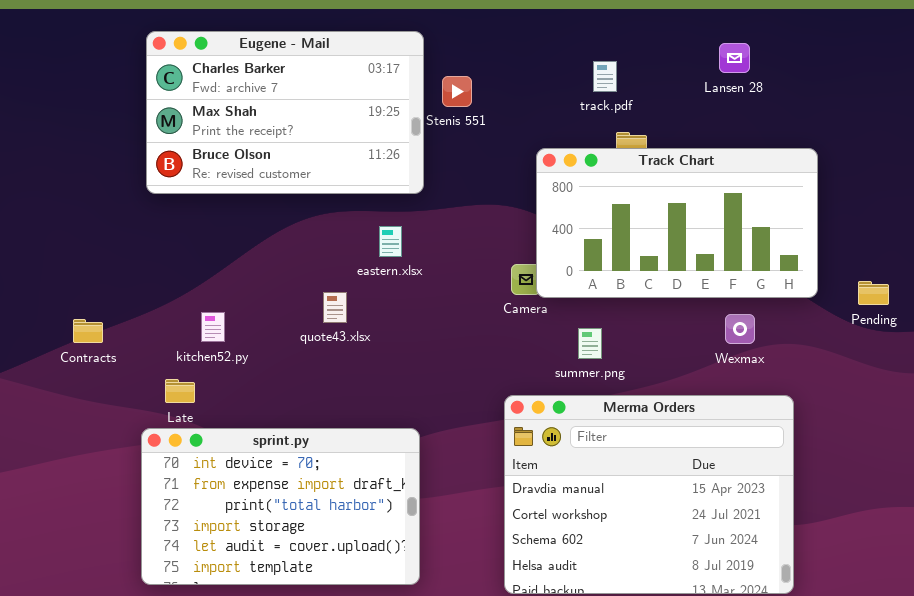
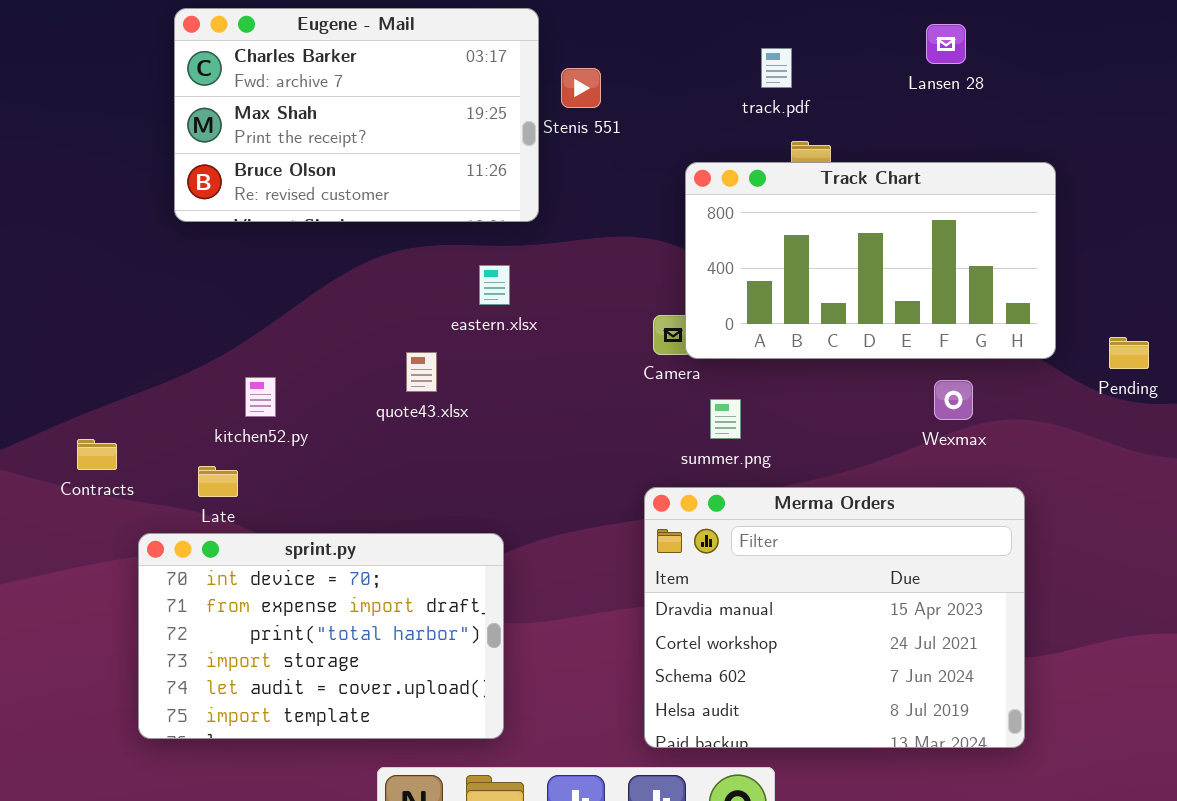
Contracts: [73,319,103,343] -> [77,439,117,470], moved
summer.png: [578,328,602,359] -> [710,399,741,439], moved
sprint.py: [141,428,420,585] -> [138,533,504,739], moved

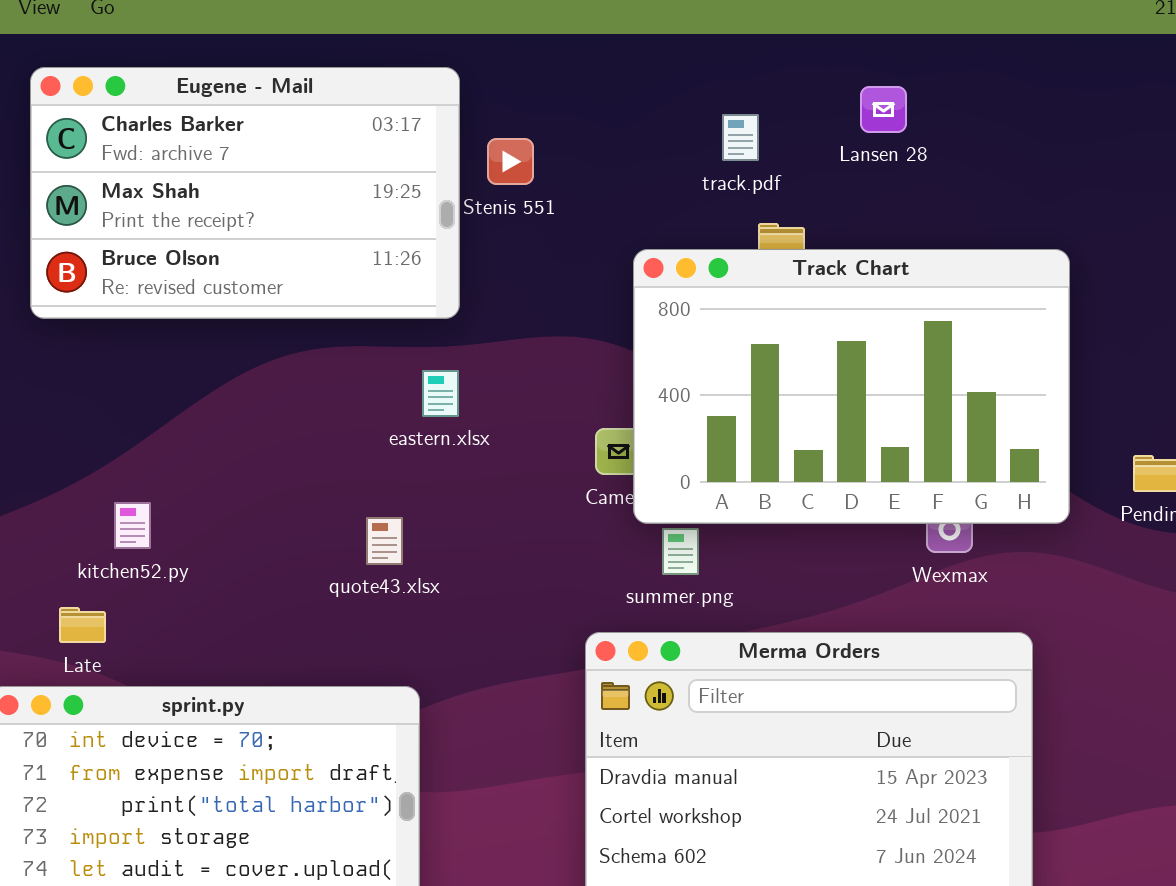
Lansen 28: [926,24,966,64] -> [860,86,907,133], moved
Track Chart: [685,162,1056,359] -> [633,249,1070,524], resized
eastern.xlsx: [479,265,510,305] -> [422,370,459,417], moved
quote43.xlsx: [406,352,437,392] -> [366,517,403,565], moved

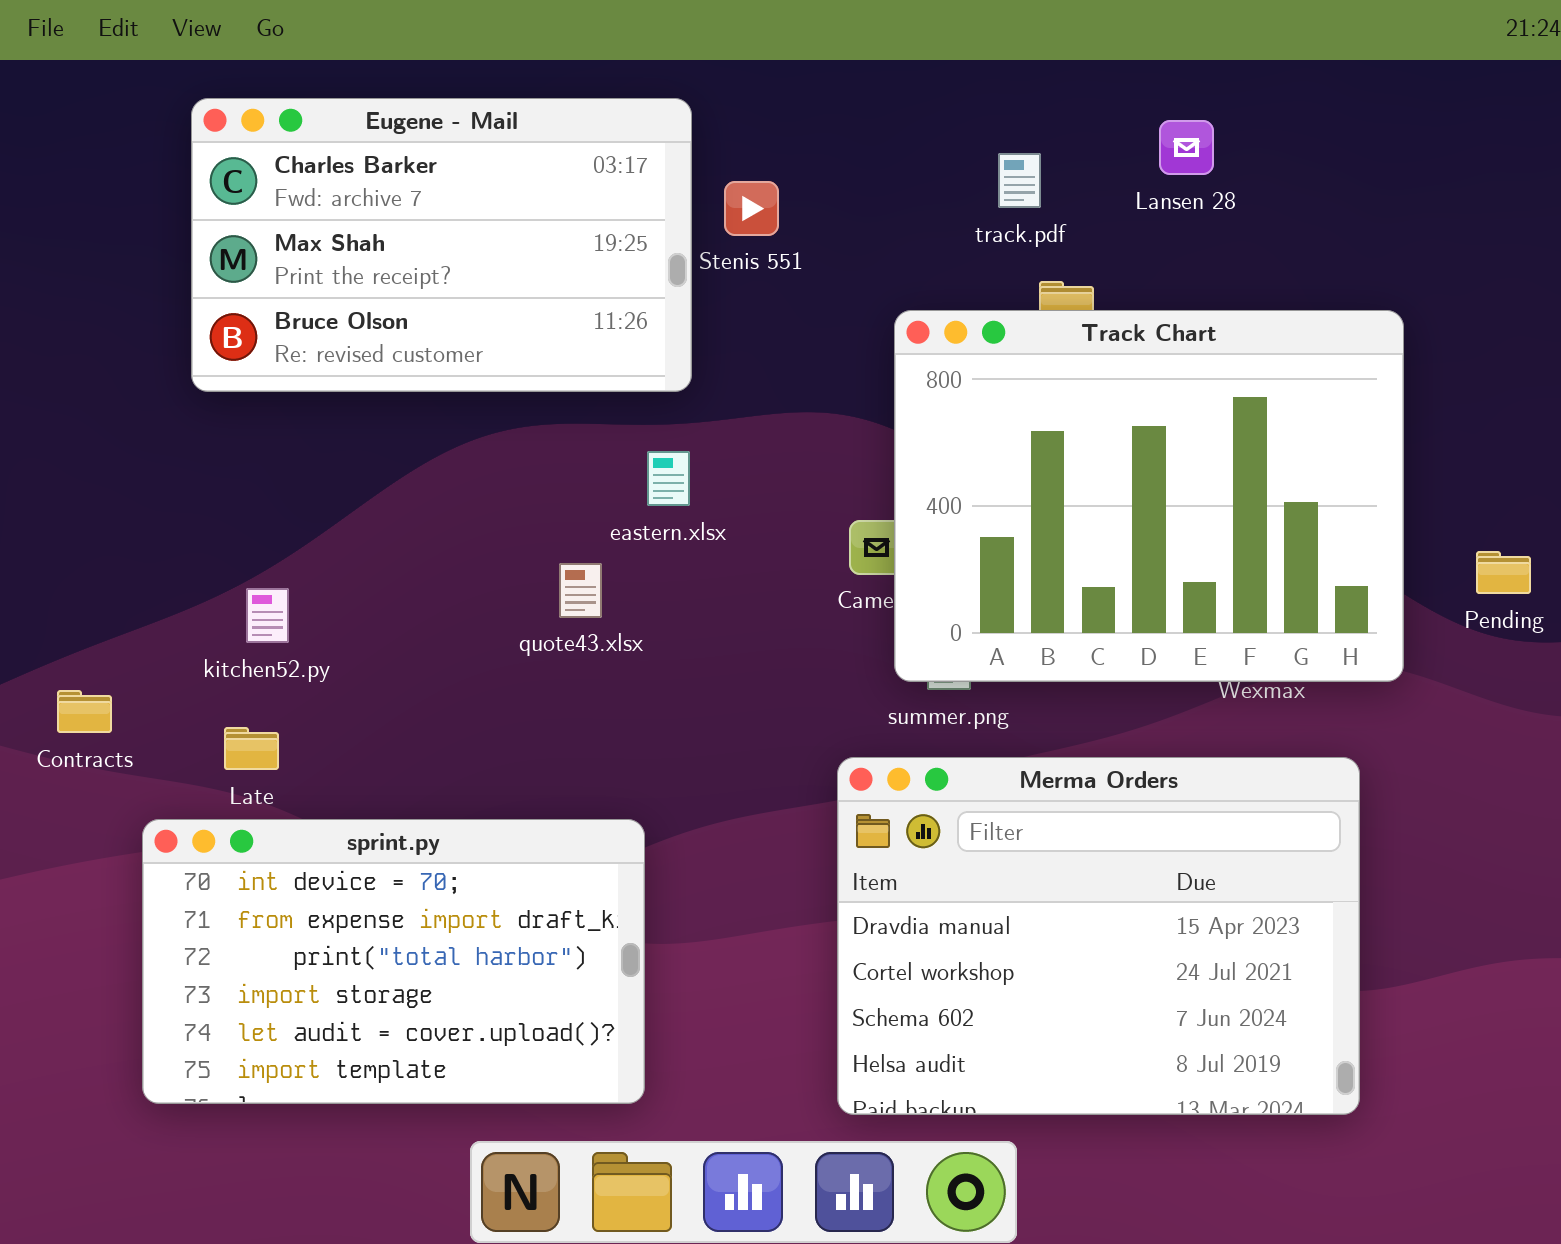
Track Chart: [633,249,1070,524] -> [894,310,1404,682], resized
kitchen52.py: [114,502,151,549] -> [246,588,289,643], moved
quote43.xlsx: [366,517,403,565] -> [559,563,602,618], moved

